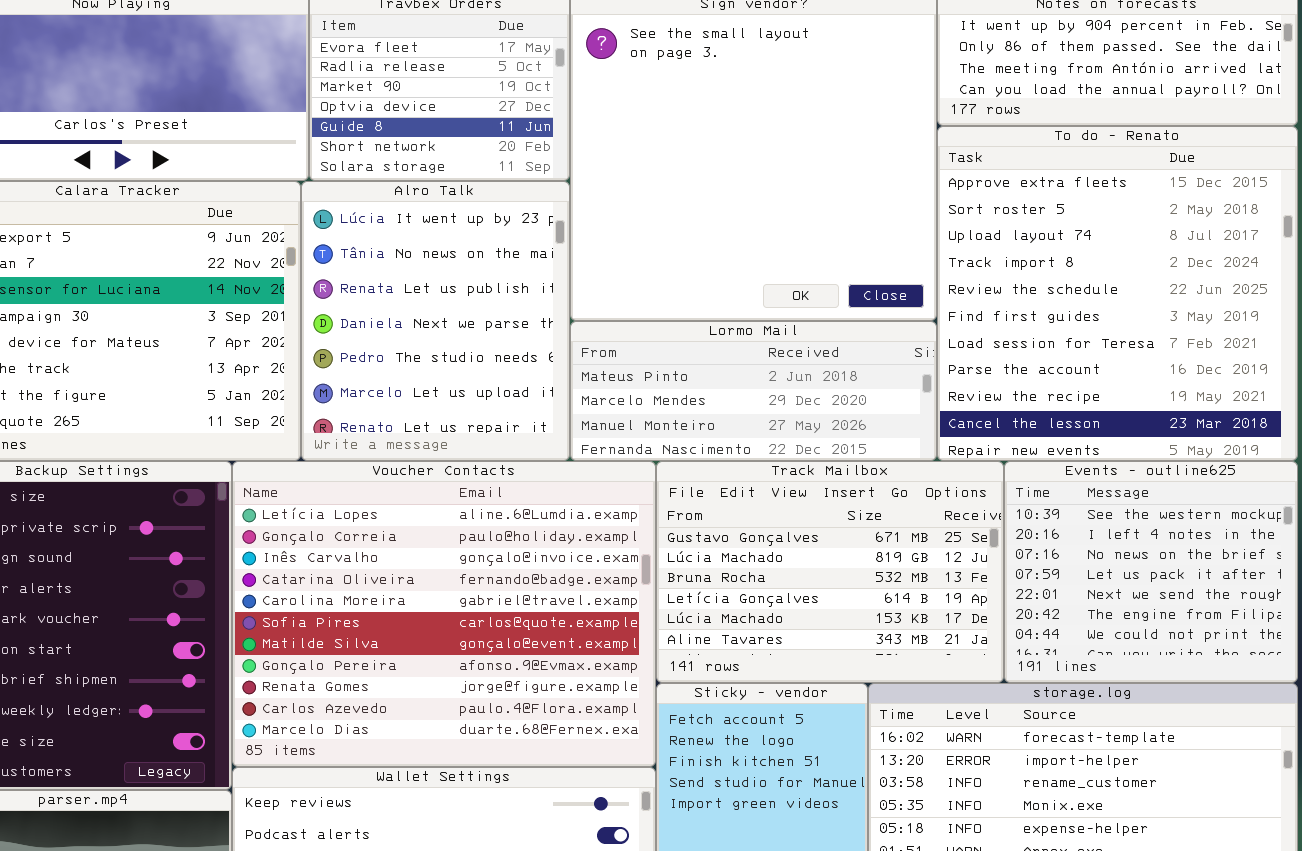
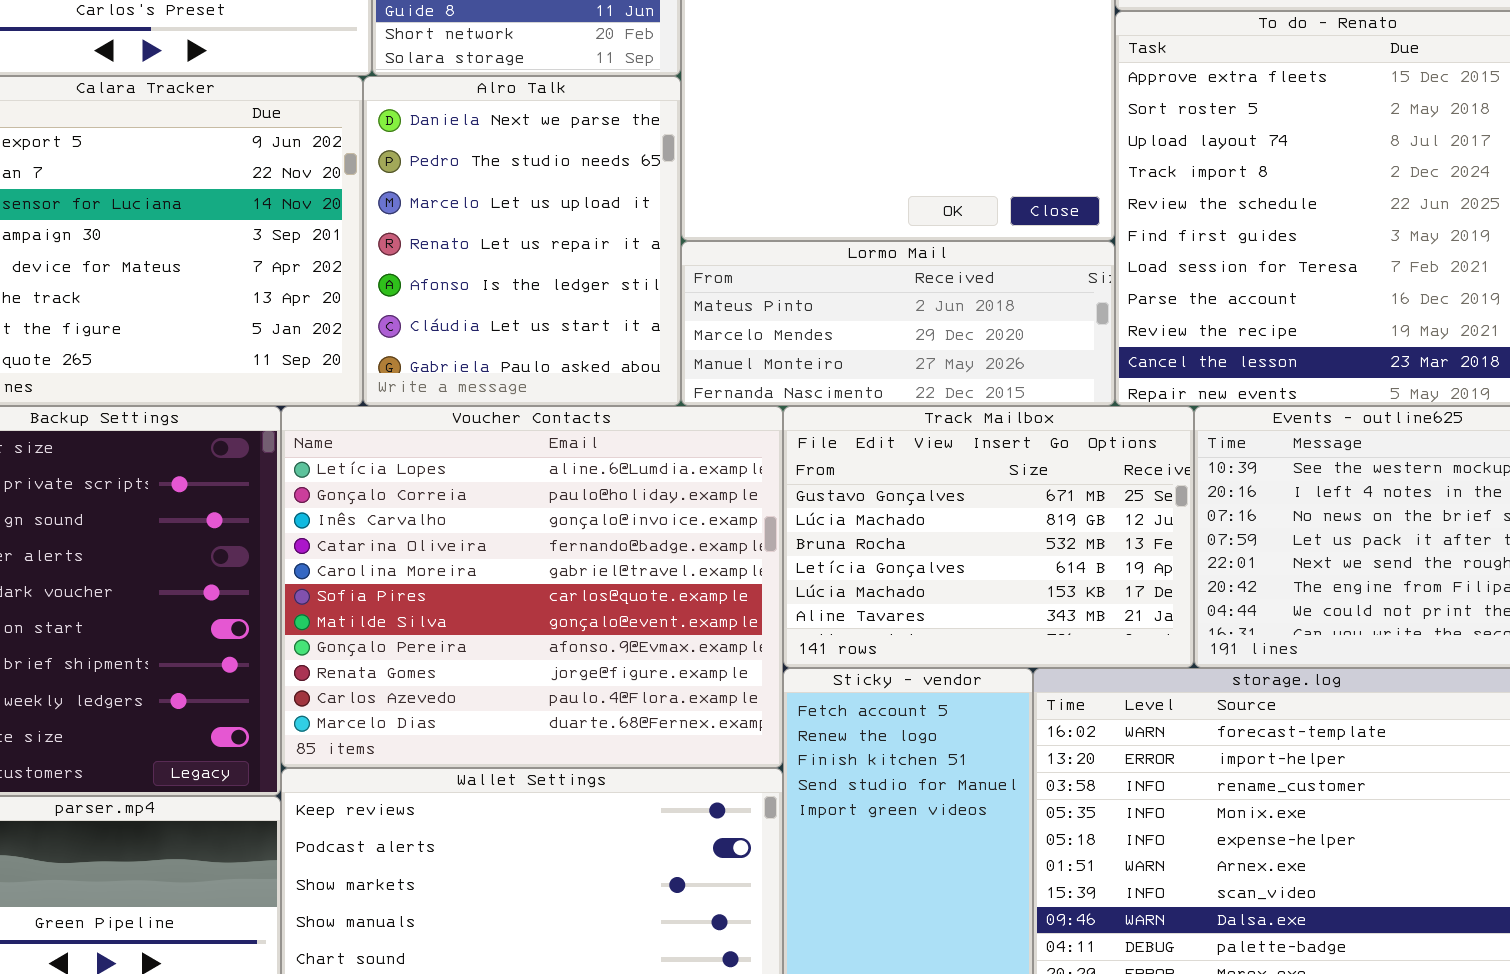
Alro Talk: [301,181,570,461] -> [363,76,681,406], scrolled down 3 rows

